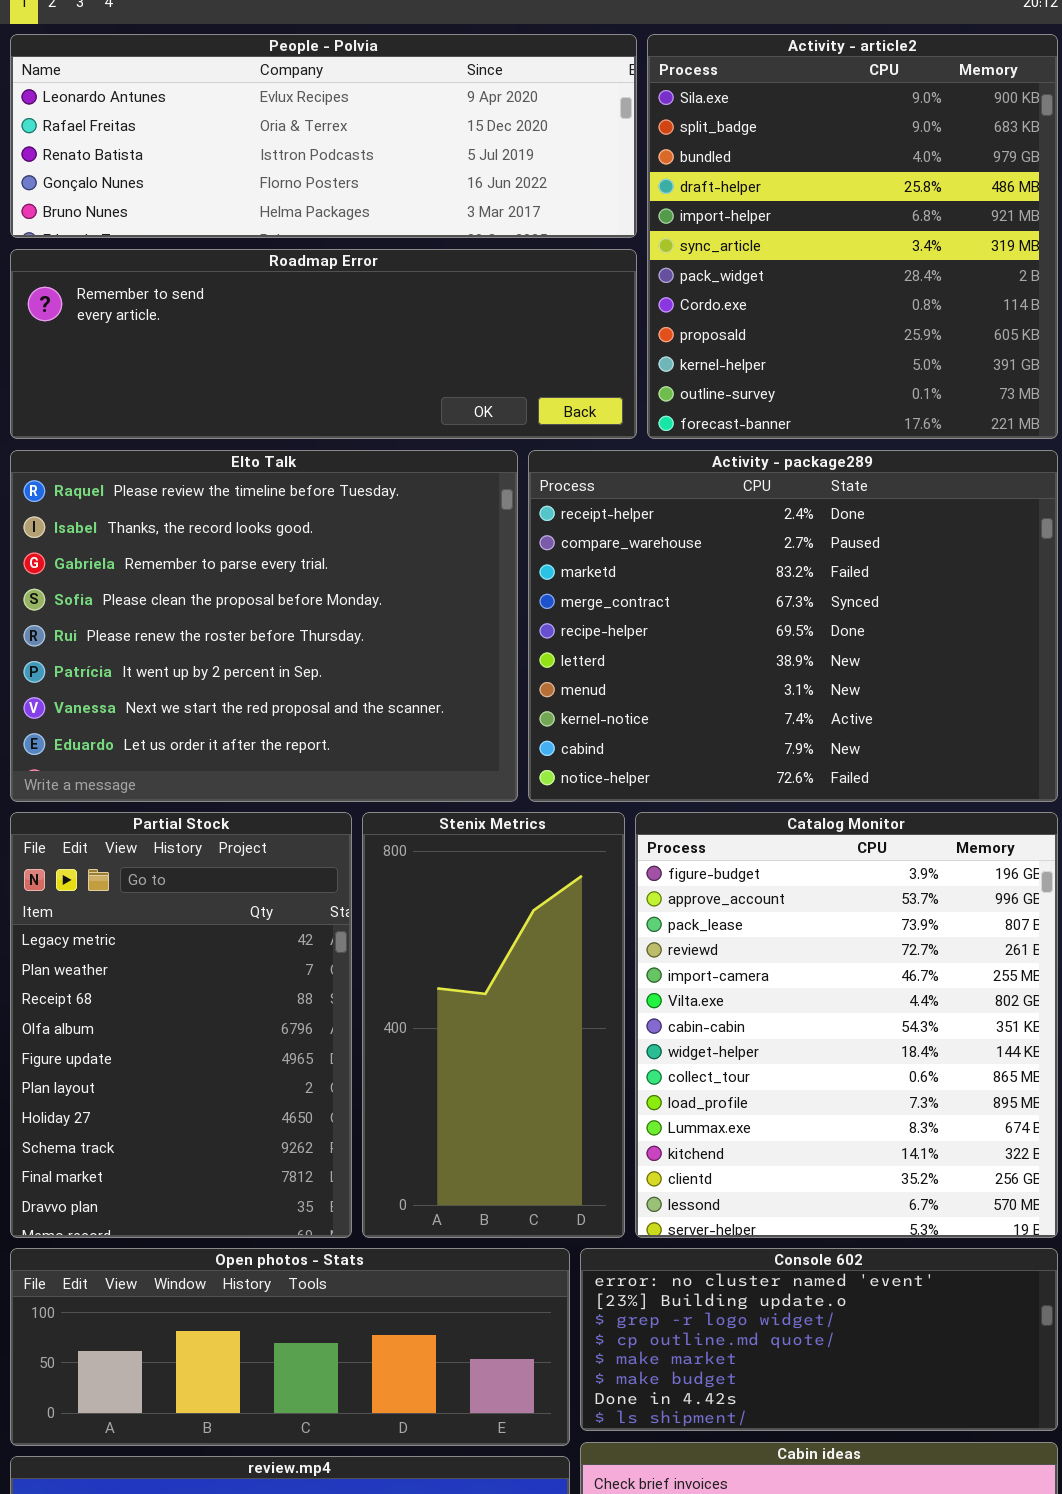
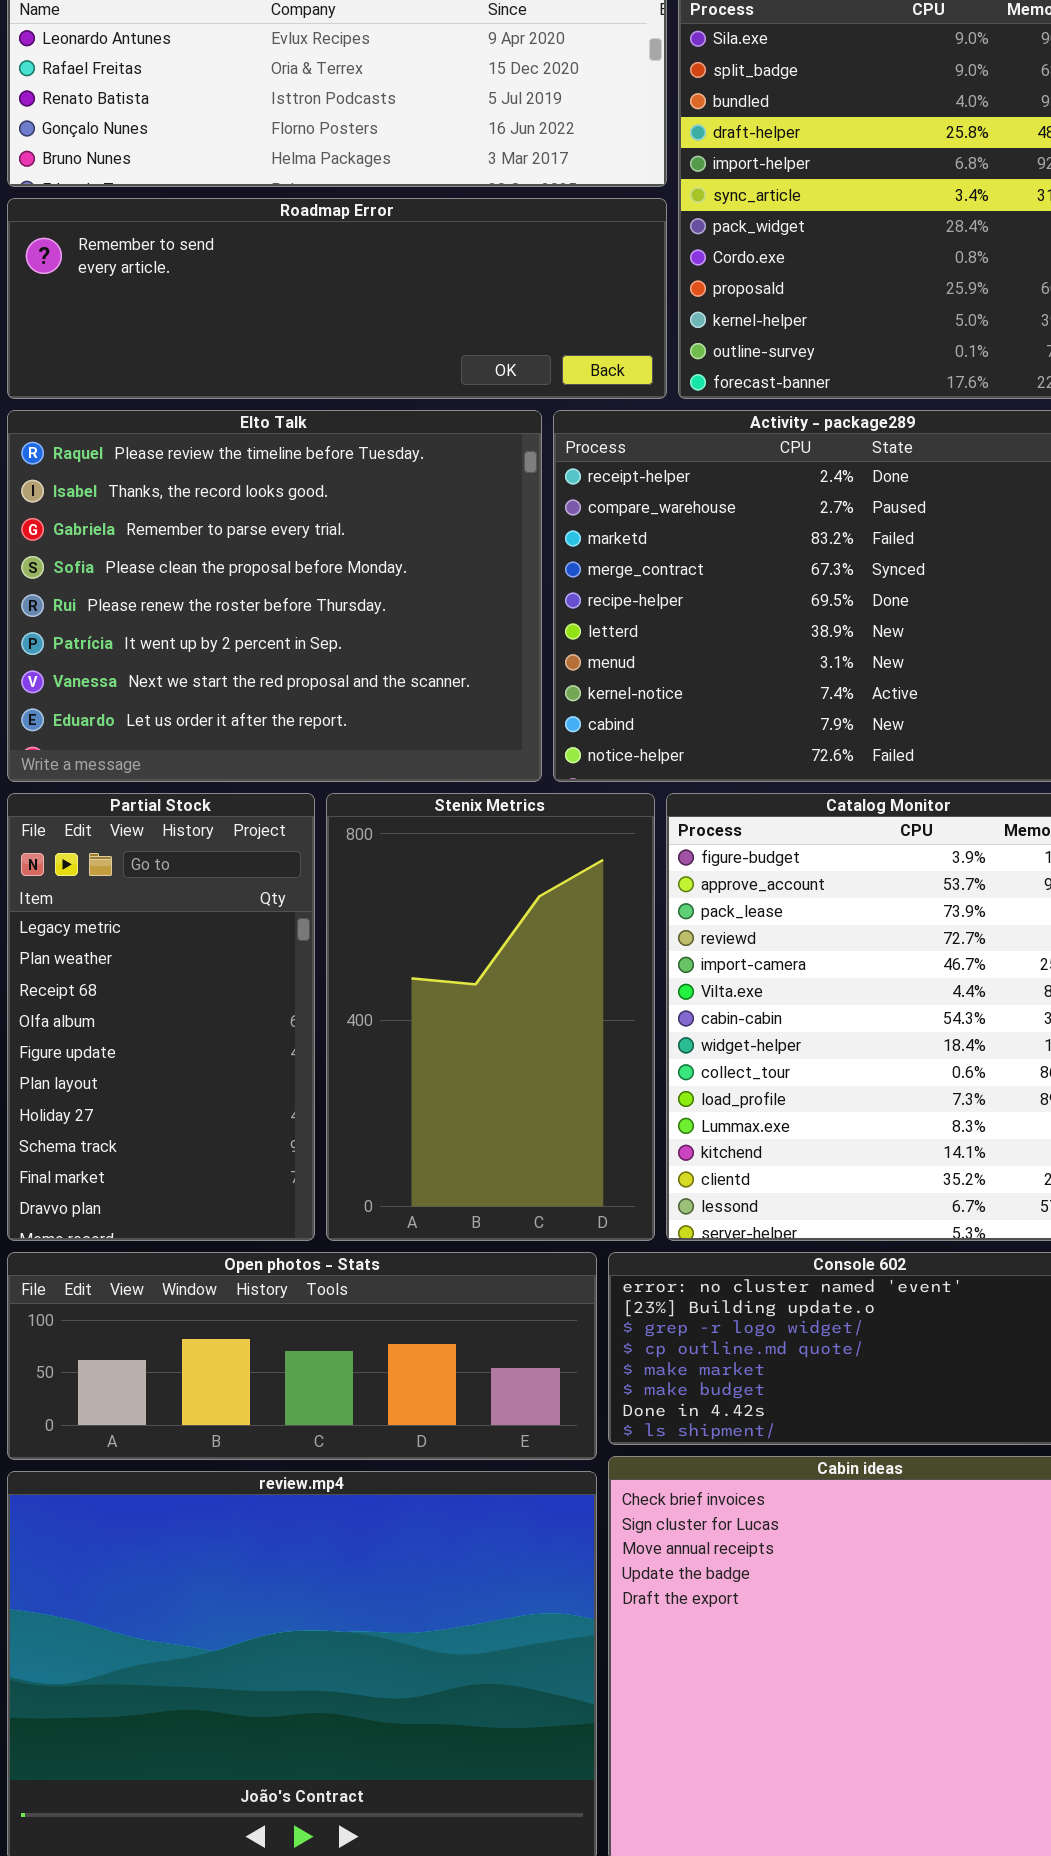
Partial Stock: [10,812,352,1238] -> [7,793,315,1241], resized
Stenix Metrics: [362,812,625,1238] -> [326,793,655,1241], resized

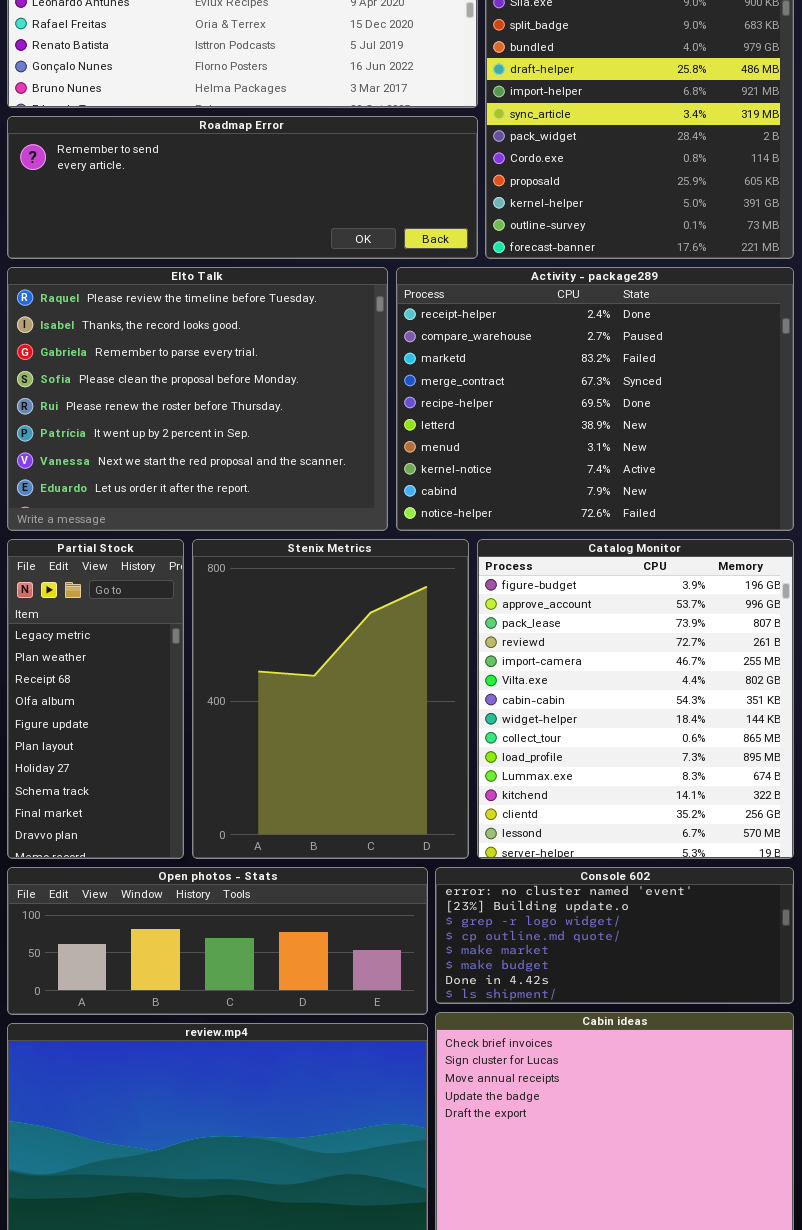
Partial Stock: [7,793,315,1241] -> [7,539,184,859], resized
Stenix Metrics: [326,793,655,1241] -> [192,539,469,859], resized

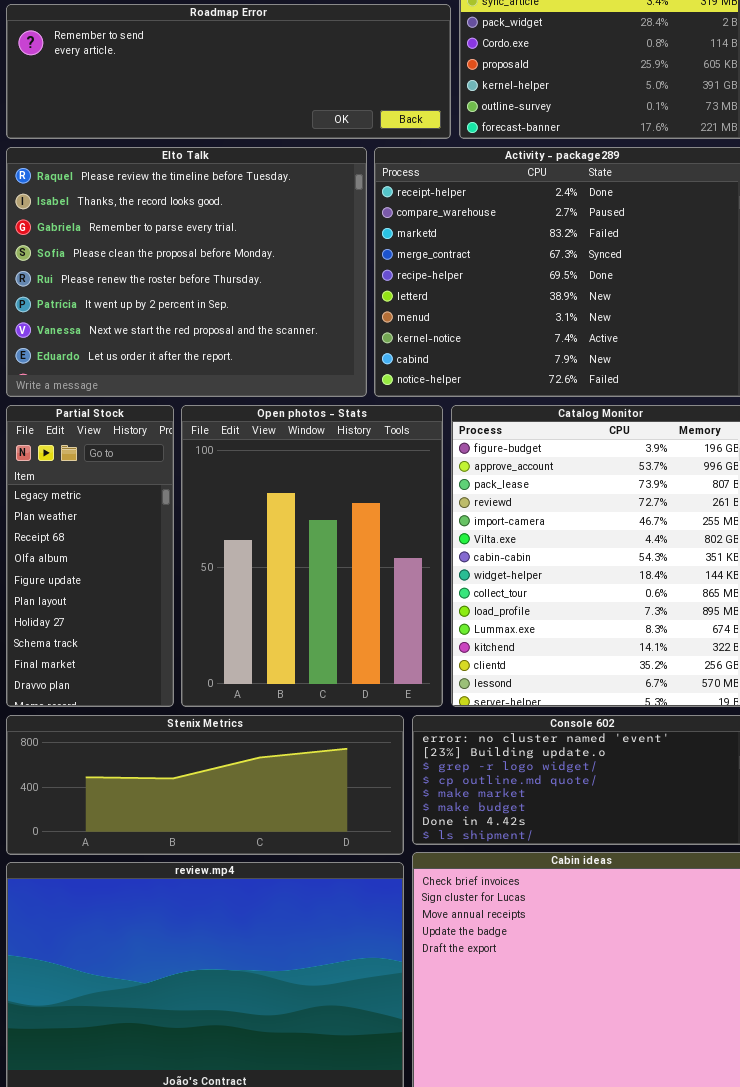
Stenix Metrics: [192,539,469,859] -> [6,715,404,855], moved, resized
Open photos - Stats: [7,867,428,1015] -> [181,405,443,707], moved, resized

